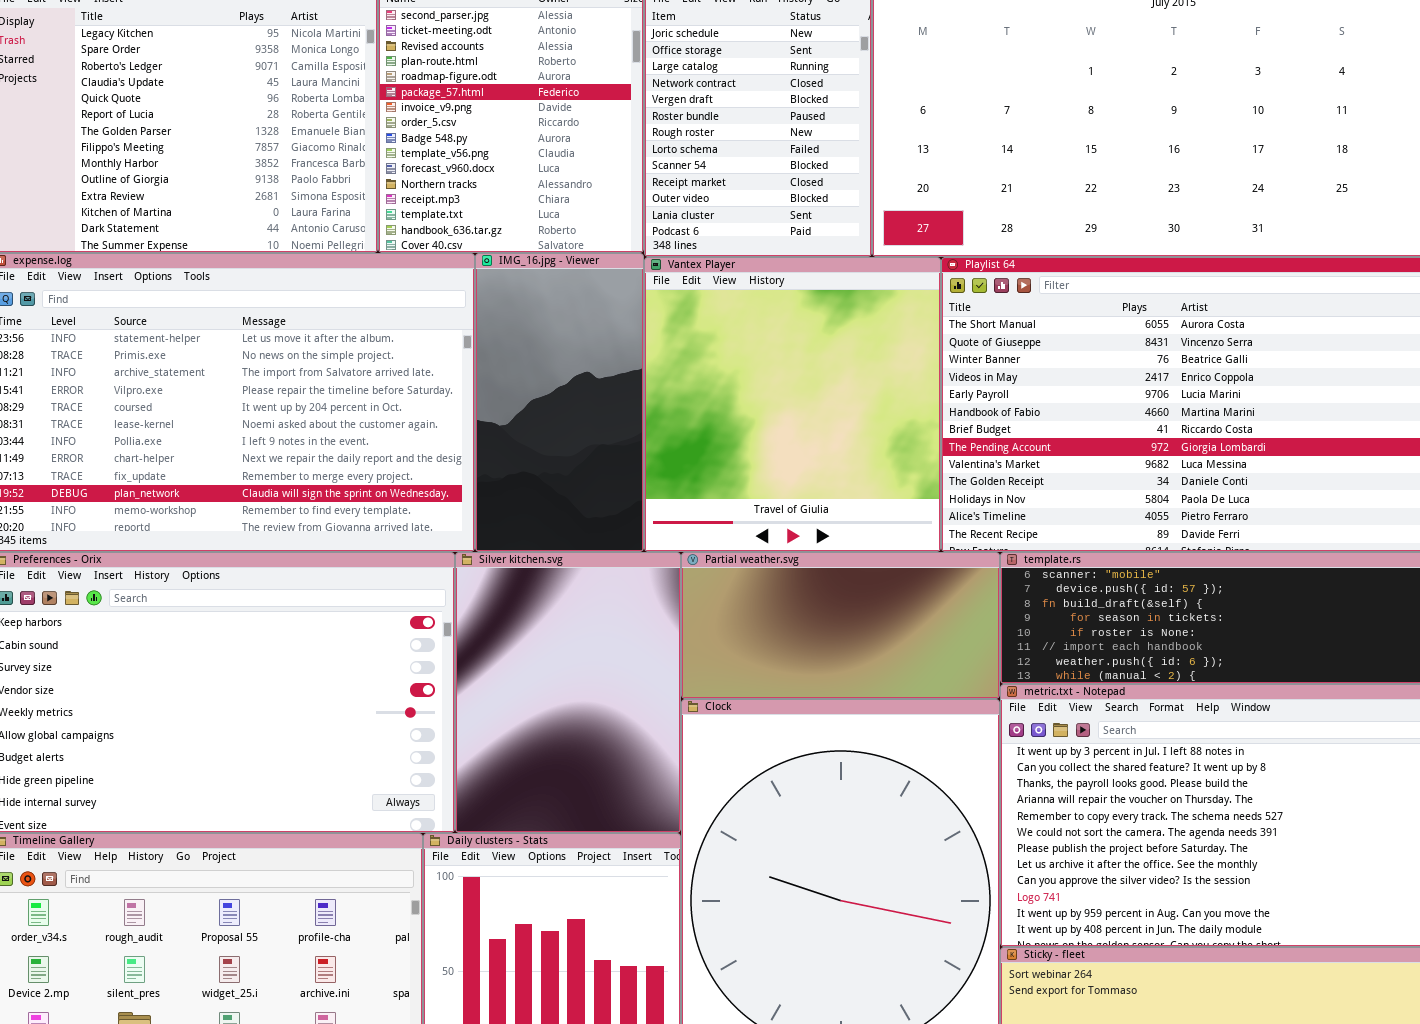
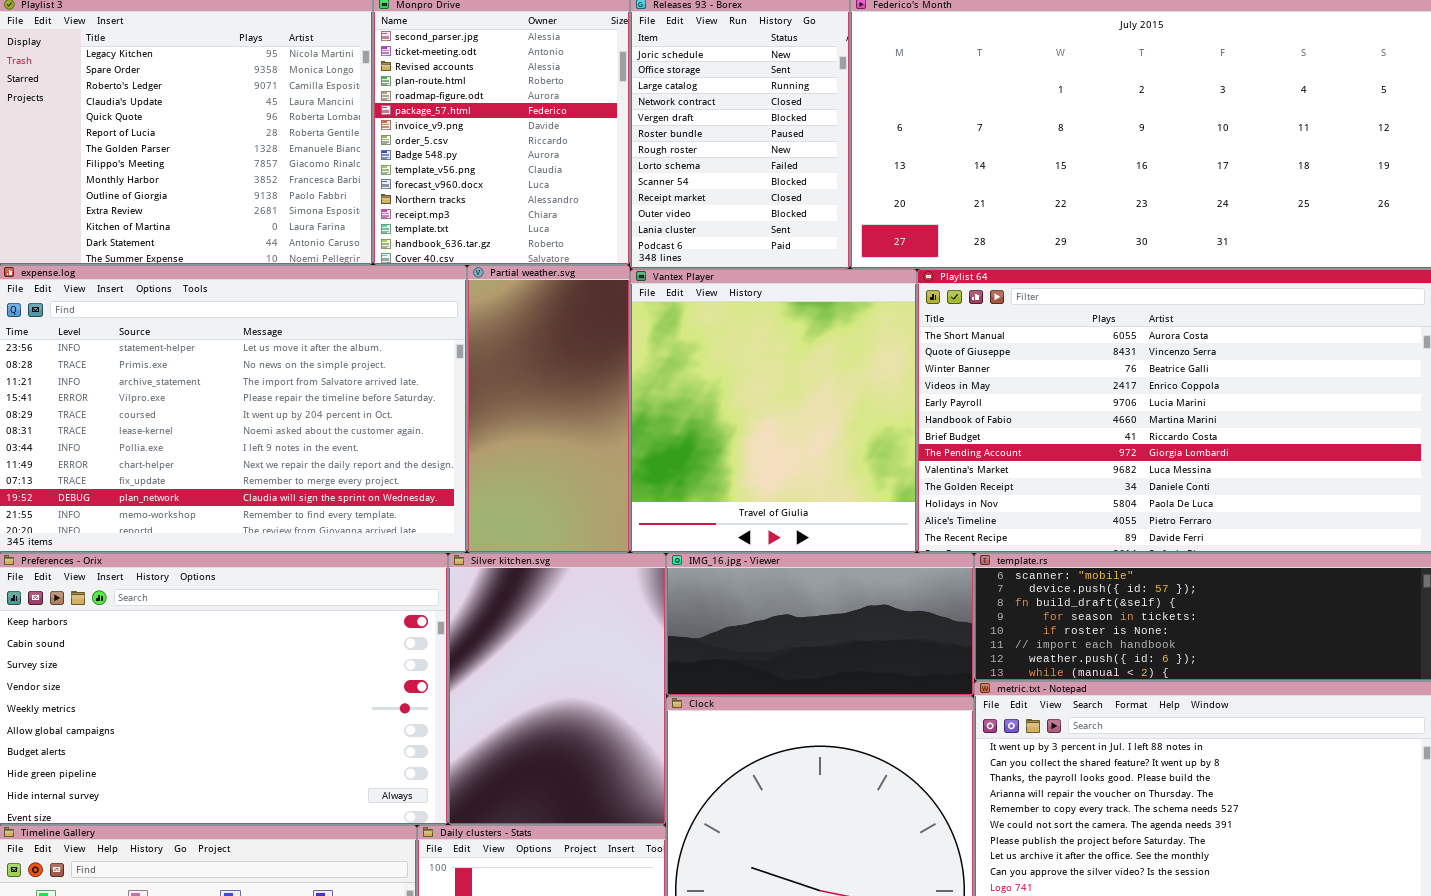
IMG_16.jpg - Viewer: [475,253,644,552] -> [666,553,974,696], moved, resized
Partial weather.svg: [681,552,1000,699] -> [467,265,630,553], moved, resized

